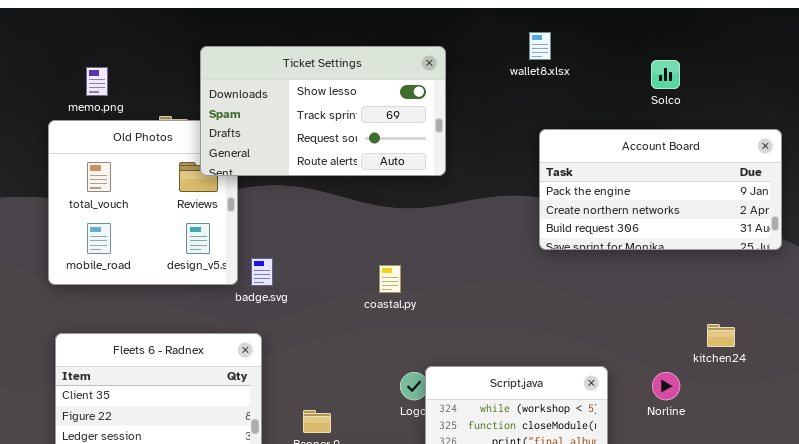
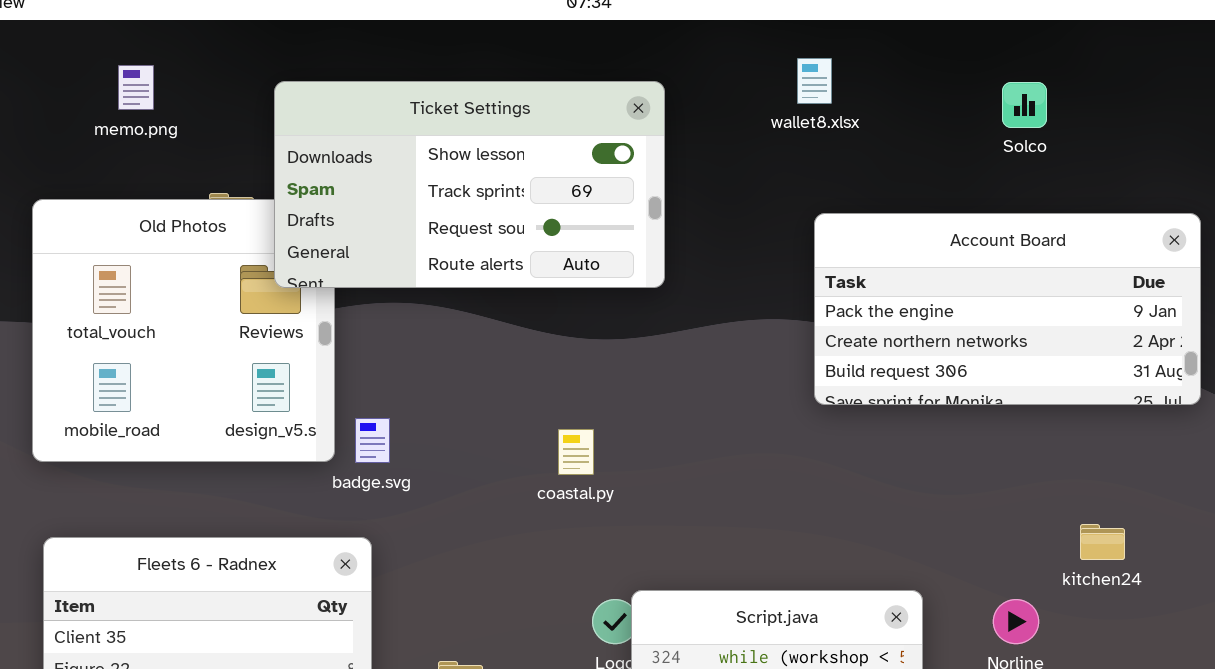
Solco: [651,60,680,89] -> [1002,82,1047,128], moved
memo.png: [86,67,108,96] -> [118,65,154,110], moved

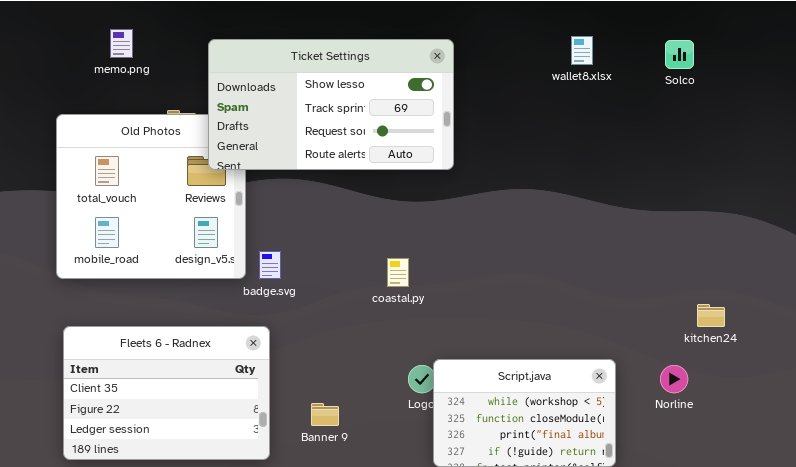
wallet8.xlsx: [797,58,832,104] -> [571,36,593,65], moved
Account Board: [814,213,1201,405] -> none, closed
kitchen24: [1080,524,1125,560] -> [697,304,725,327], moved

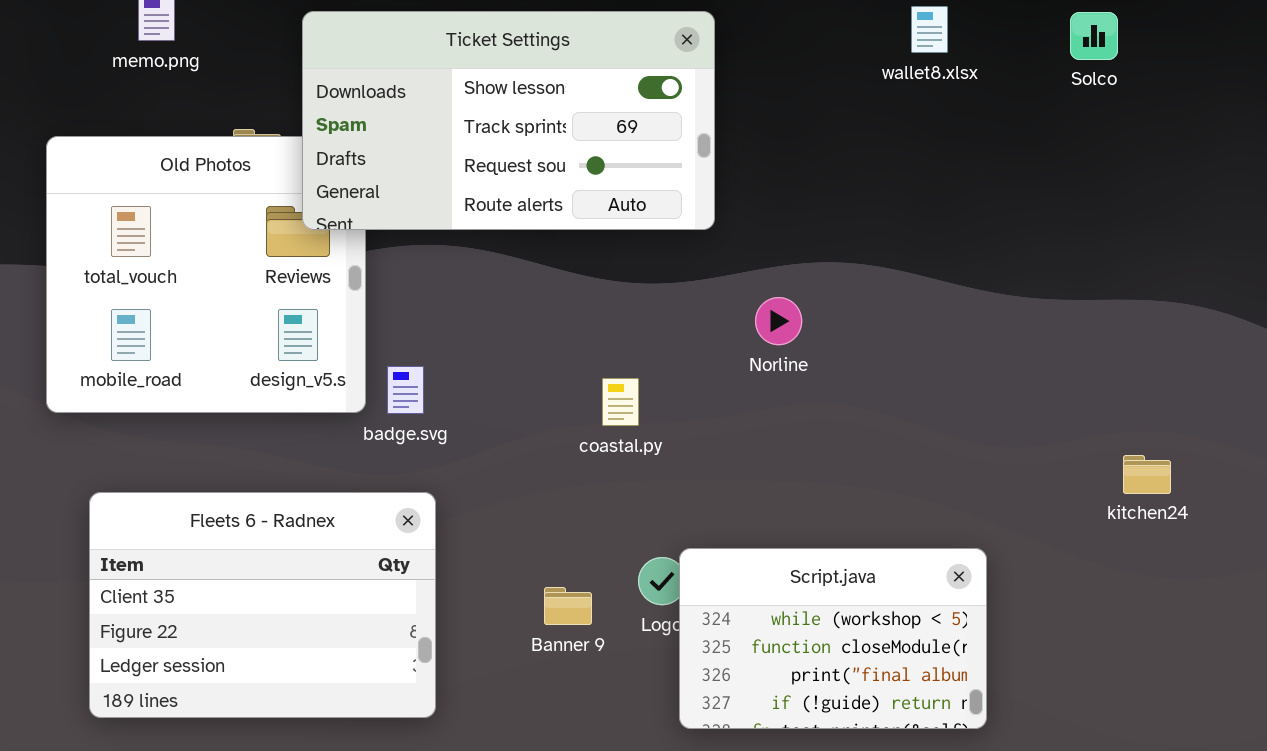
Fleets 6 - Radnex: [63,326,270,460] -> [89,492,436,718], moved
Norline: [660,365,688,393] -> [755,297,802,345], moved
Banner 9: [311,403,339,426] -> [544,587,592,625], moved

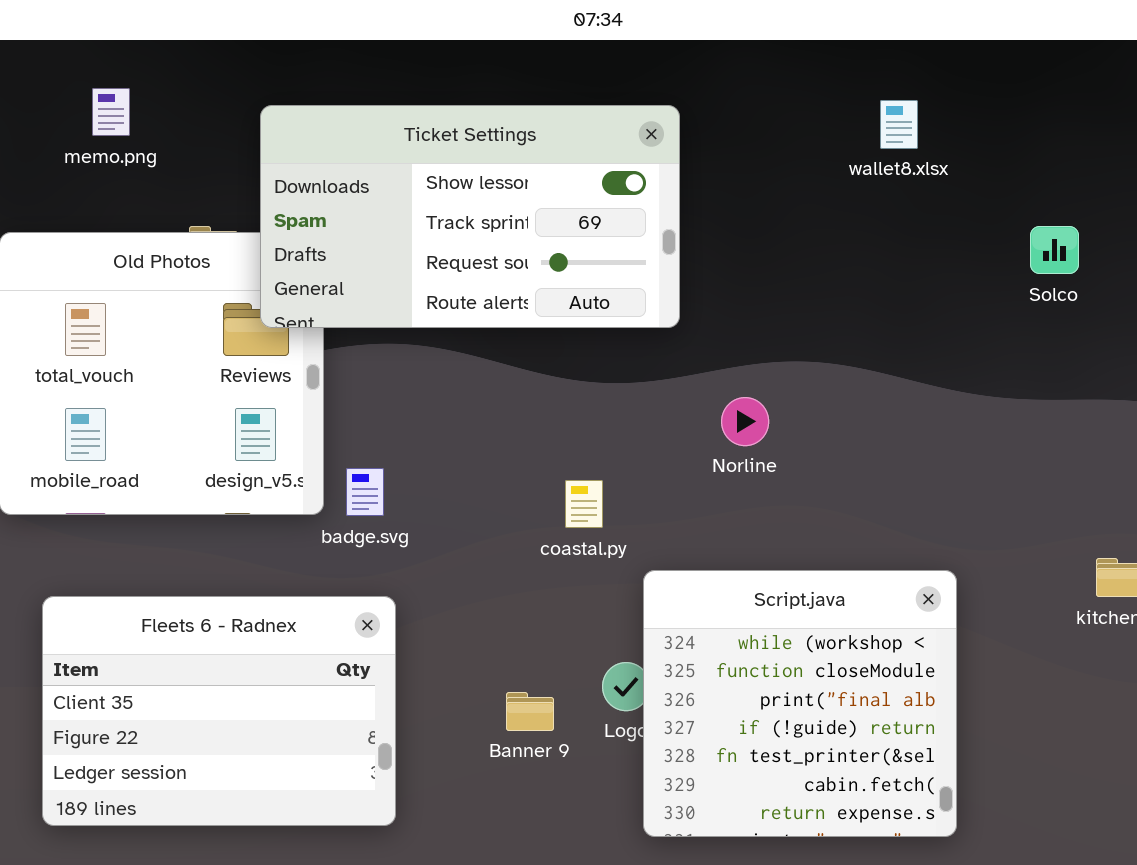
Solco: [1070,12,1118,60] -> [1030,226,1079,274], moved
Script.java: [679,548,987,729] -> [643,570,957,837], resized

